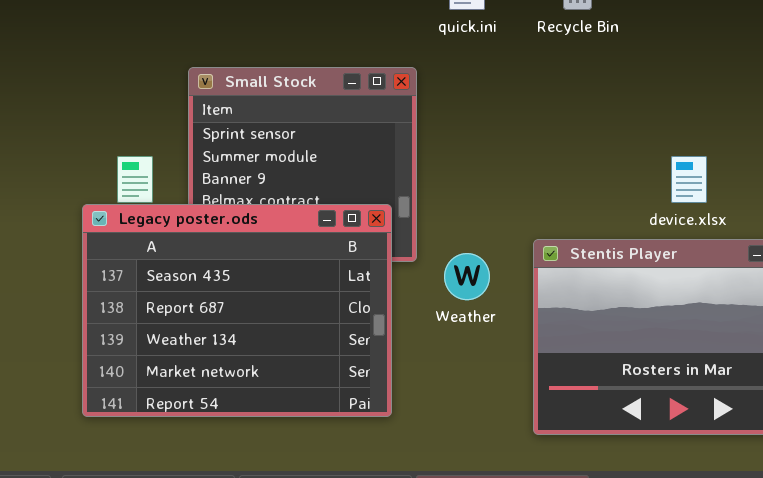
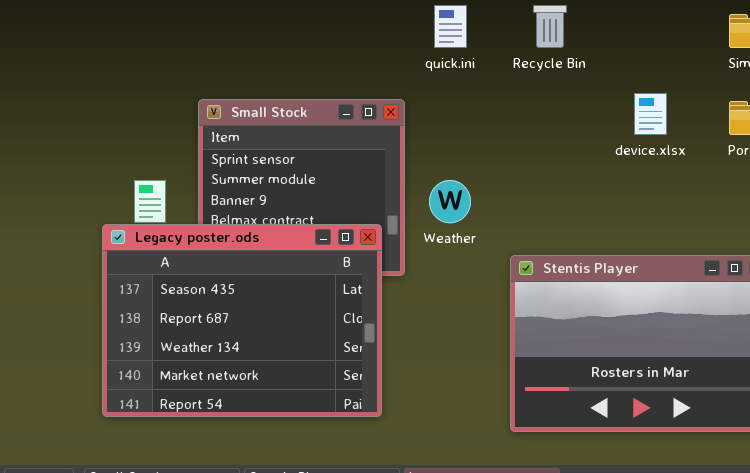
device.xlsx: [671,156,707,203] -> [634,93,667,135], moved
Weather: [444,253,490,300] -> [429,180,471,223], moved

